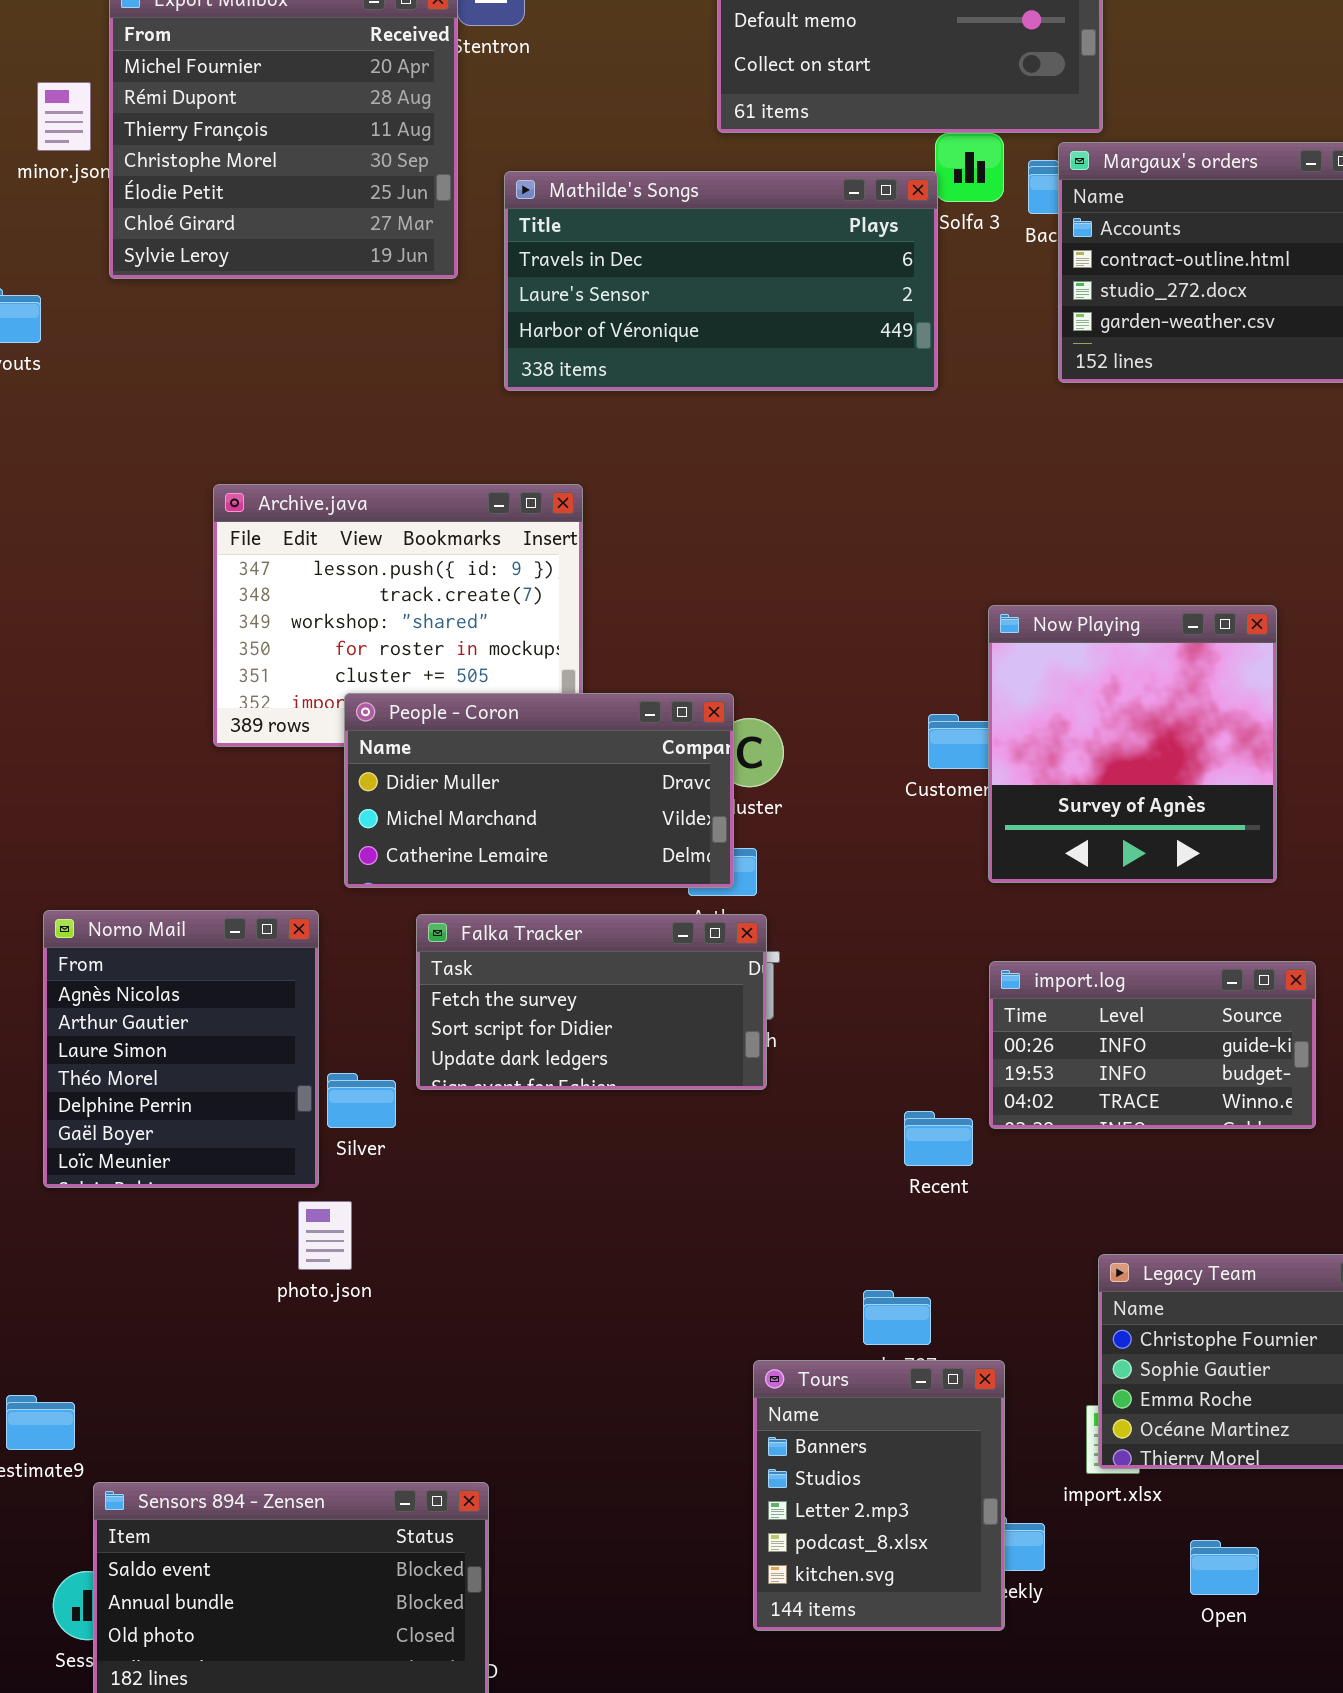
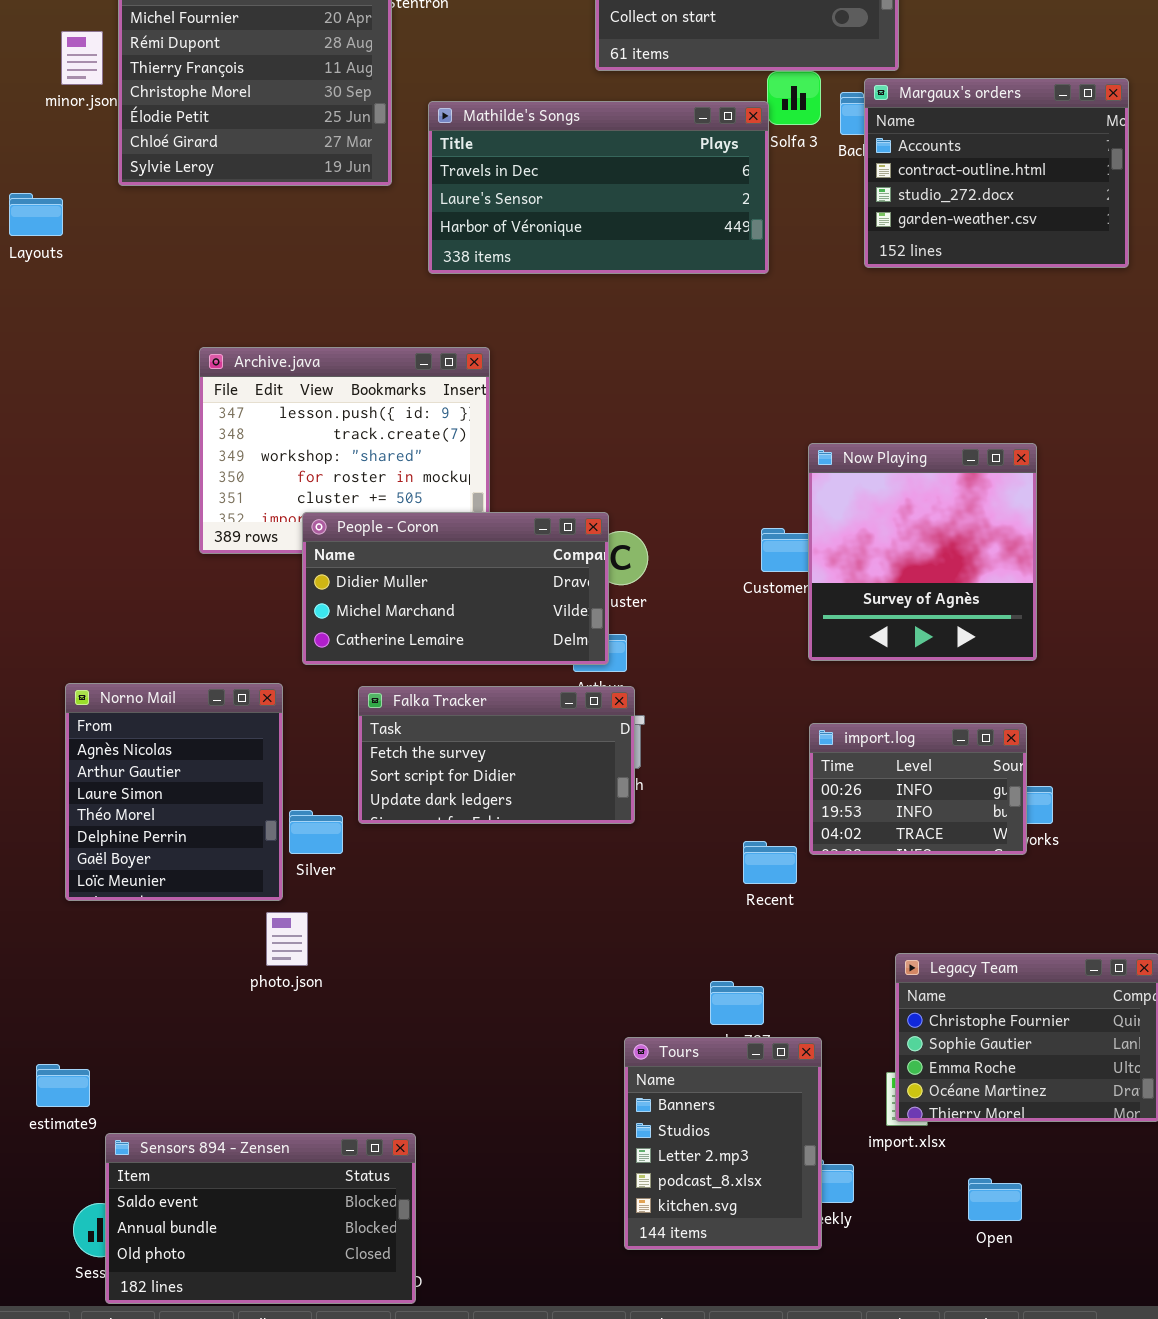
import.log: [989,961,1316,1129] -> [809,723,1027,855], resized

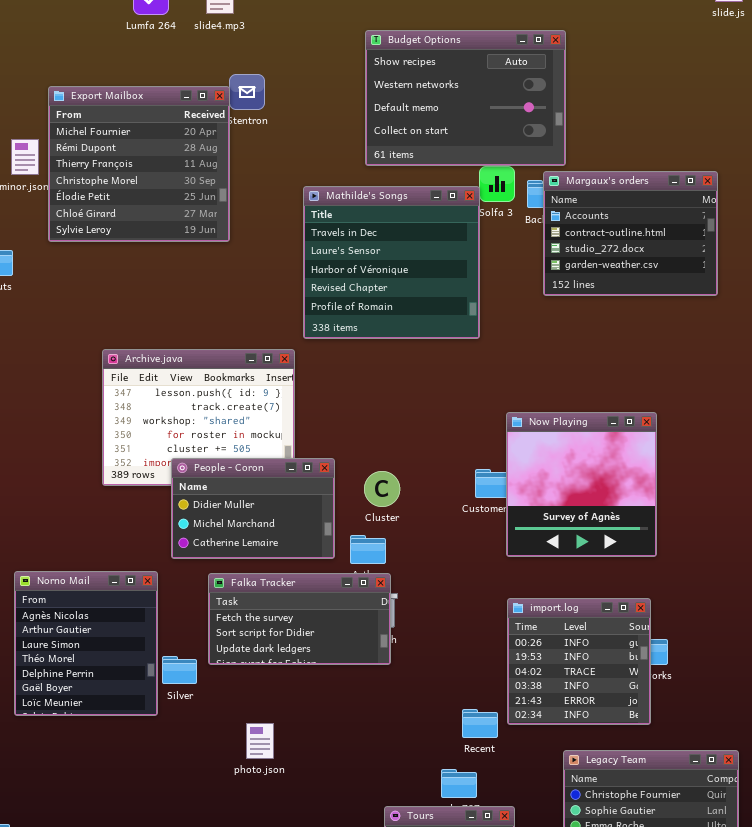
Mathilde's Songs: [428,101,769,274] -> [303,186,480,339], resized
People - Coron: [302,512,609,665] -> [171,458,335,559], resized
import.log: [809,723,1027,855] -> [507,598,651,725], resized
Recent: [743,841,797,884] -> [462,709,498,738], moved
photo.json: [266,912,308,966] -> [246,723,274,759], moved

